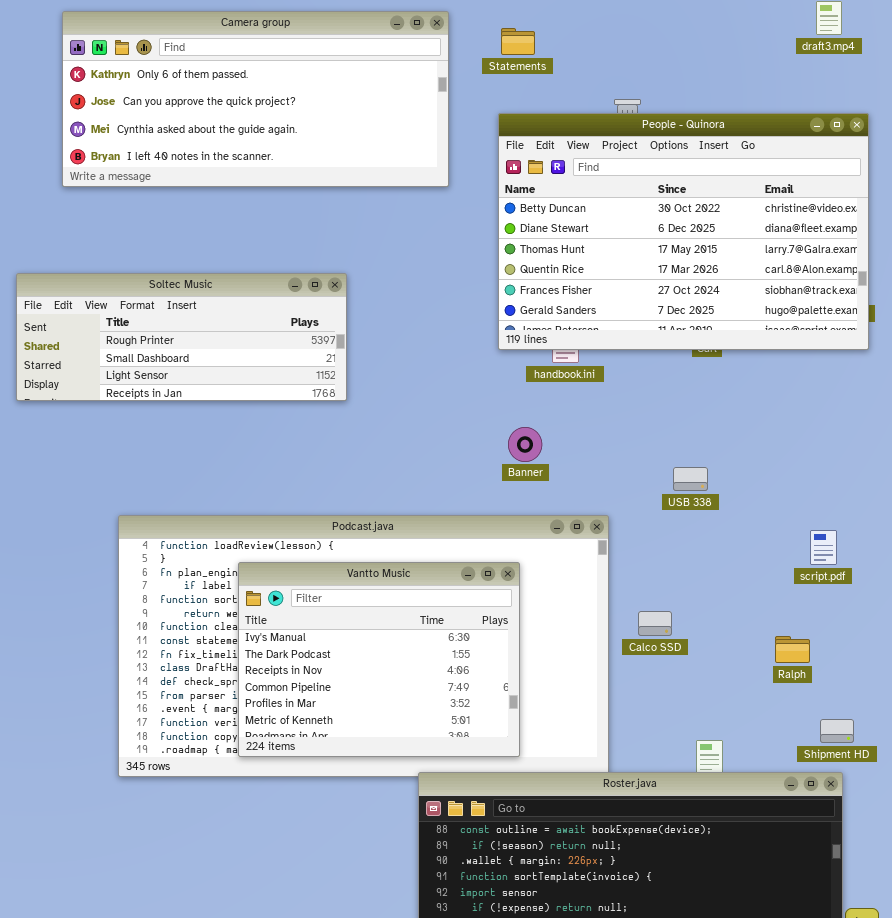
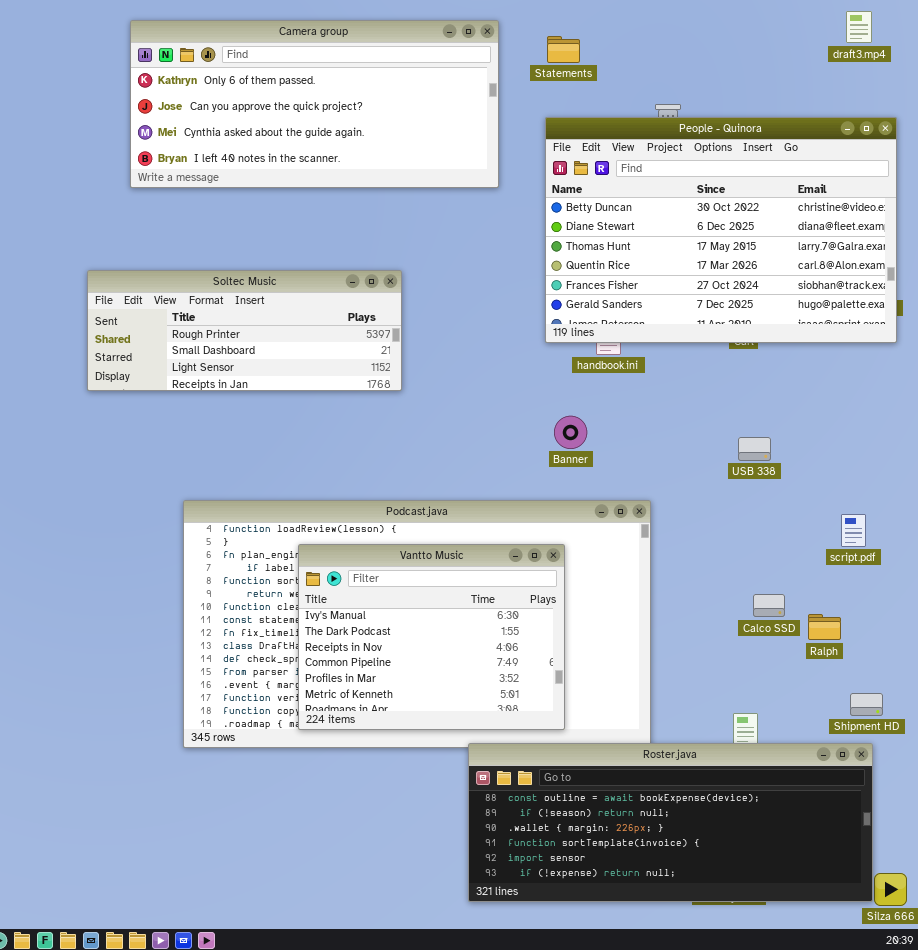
USB 338: [673,467,708,491] -> [738,437,771,461], moved
Calco SSD: [638,611,672,636] -> [753,594,785,617], moved

